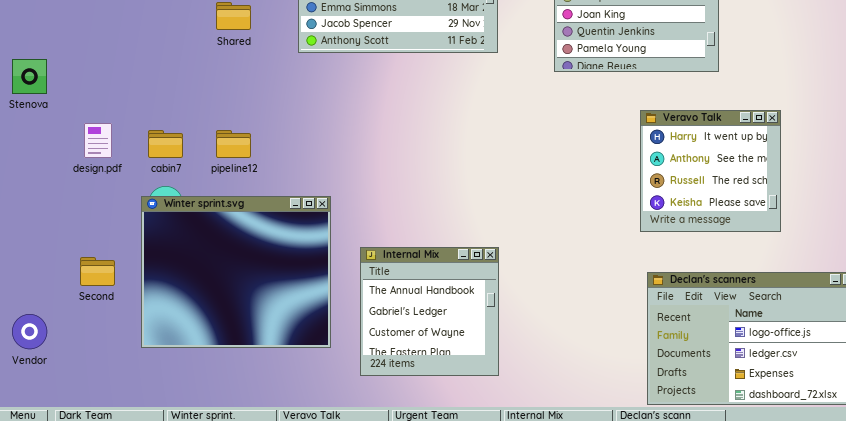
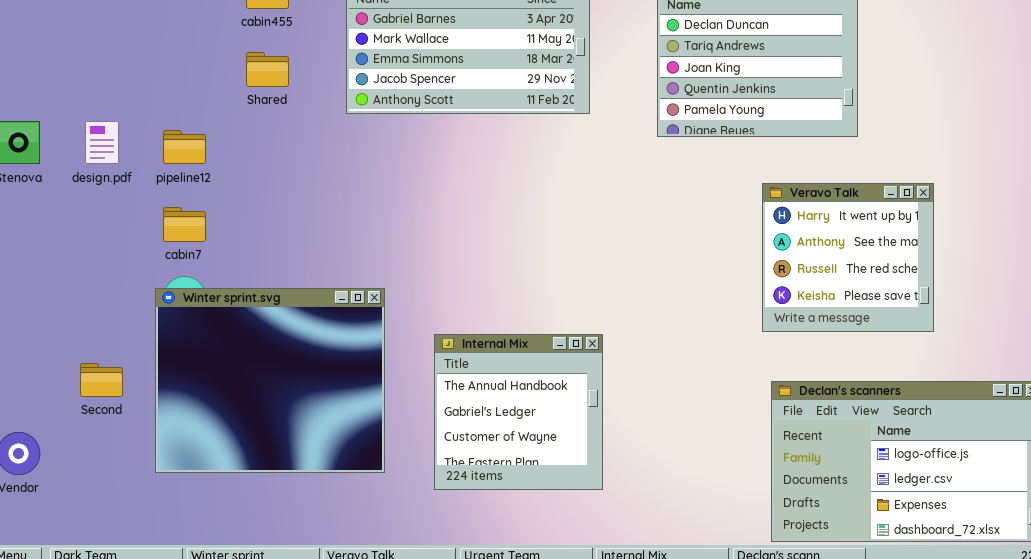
design.pdf: [84,123,112,158] -> [85,121,119,164], moved
pipeline12: [216,130,251,158] -> [163,130,206,164], moved
Internal Mix: [360,247,499,376] -> [434,334,603,490], moved

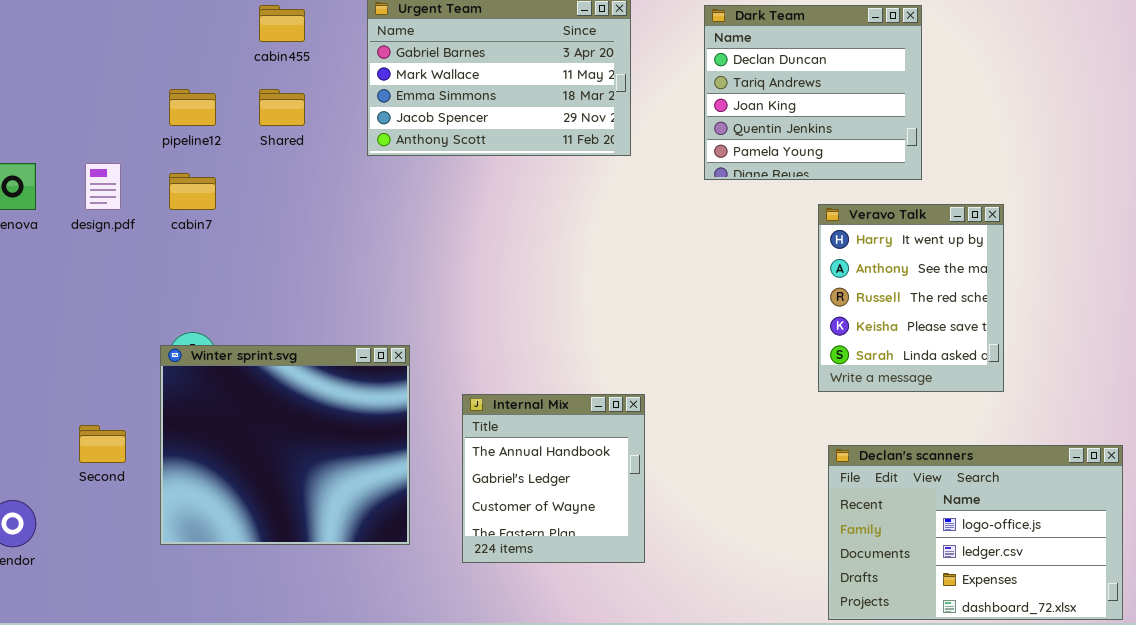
pipeline12: [163,130,206,164] -> [169,89,216,126], moved
Veravo Talk: [762,183,934,332] -> [818,204,1004,392], resized
cabin7: [163,207,206,242] -> [169,173,216,210], moved

